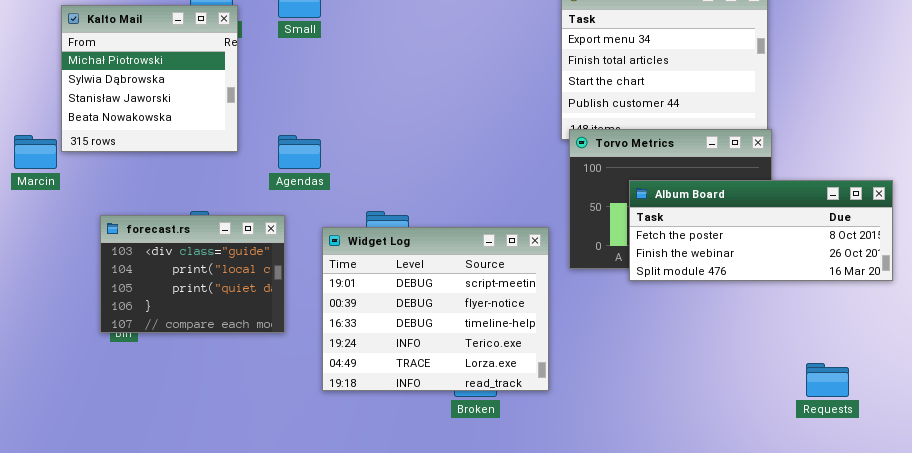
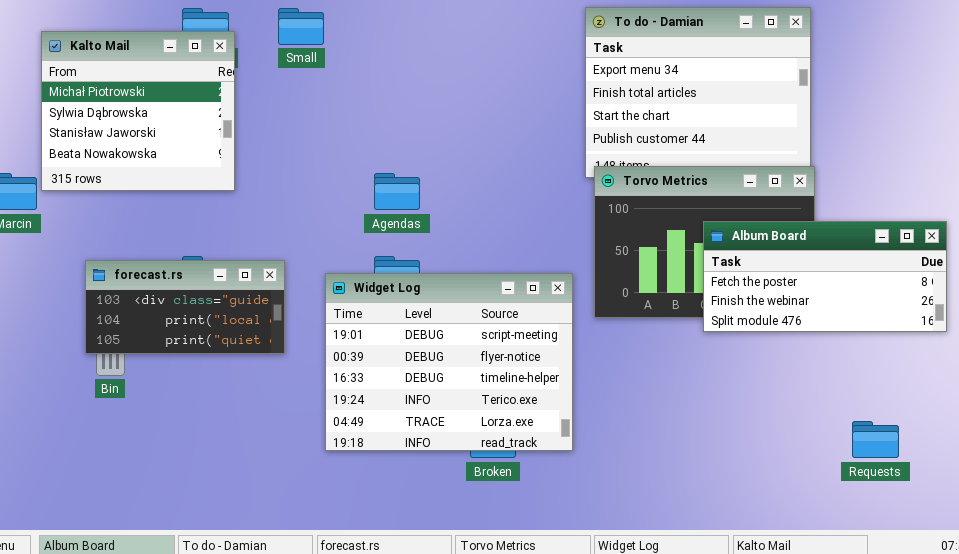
Agendas: [278,135,321,169] -> [374,173,420,210], moved
Album Board: [629,180,893,281] -> [703,221,947,332], resized
forecast.rs: [100,215,285,333] -> [85,260,285,354], resized

